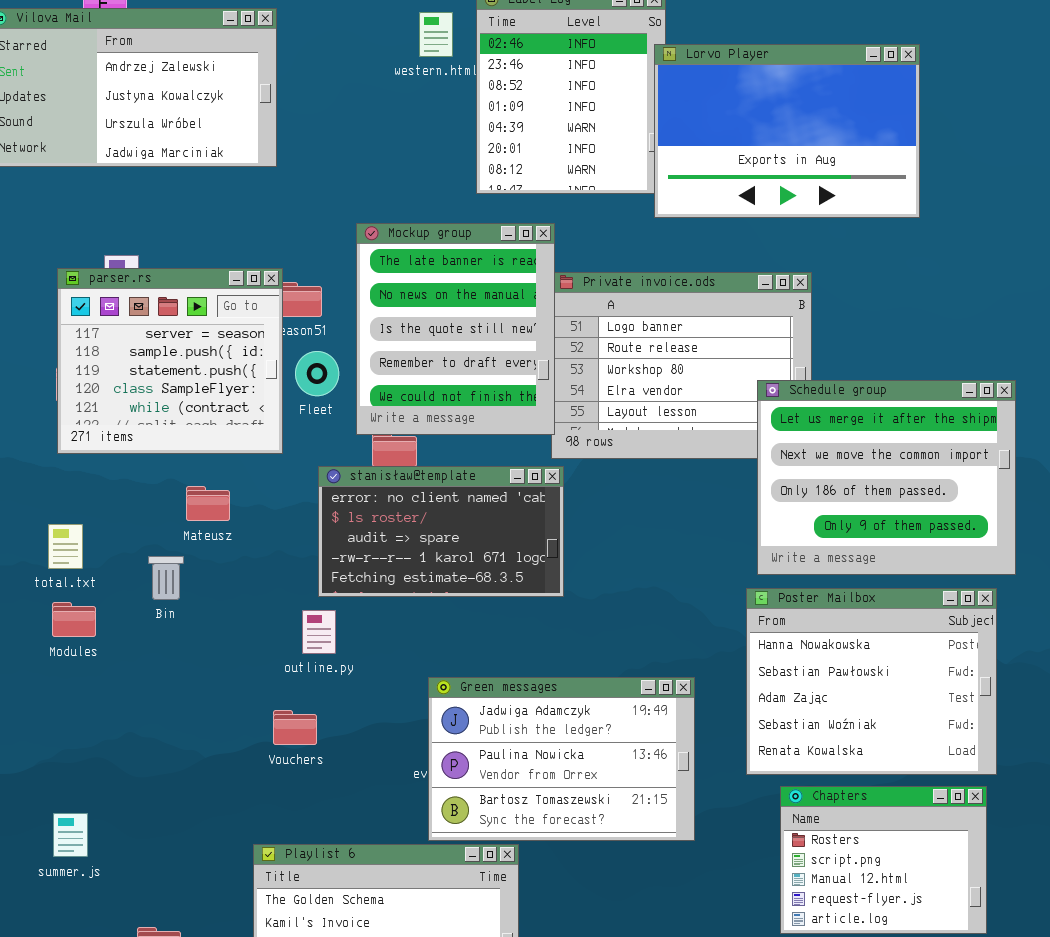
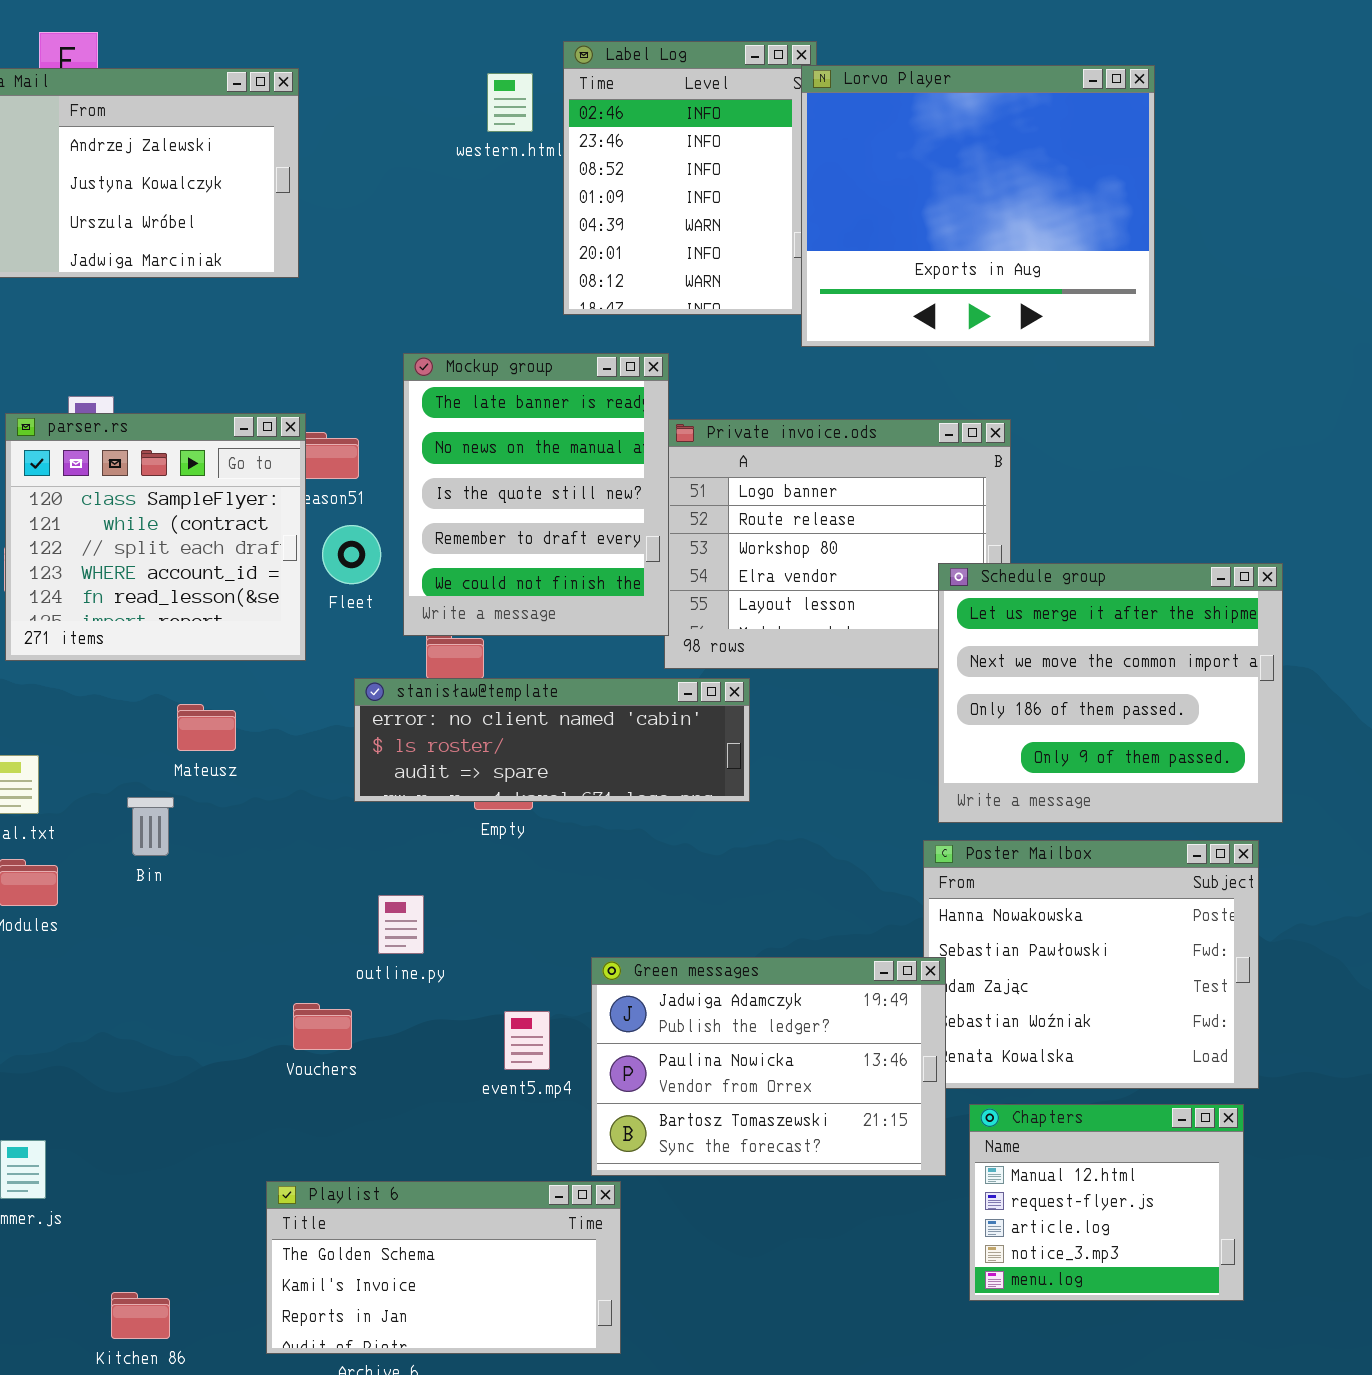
Lorvo Player: [654,44,920,218] -> [801,65,1155,347], resized
parser.rs: [57,268,283,454] -> [5,413,306,661], scrolled down 3 rows
stanisław@template: [318,466,564,597] -> [354,678,750,802], resized
outline.py: [302,610,336,654] -> [378,895,424,954], moved
Green messages: [428,677,695,841] -> [591,957,946,1176], moved
Chapters: [780,786,987,934] -> [969,1104,1244,1301], scrolled down 2 rows

